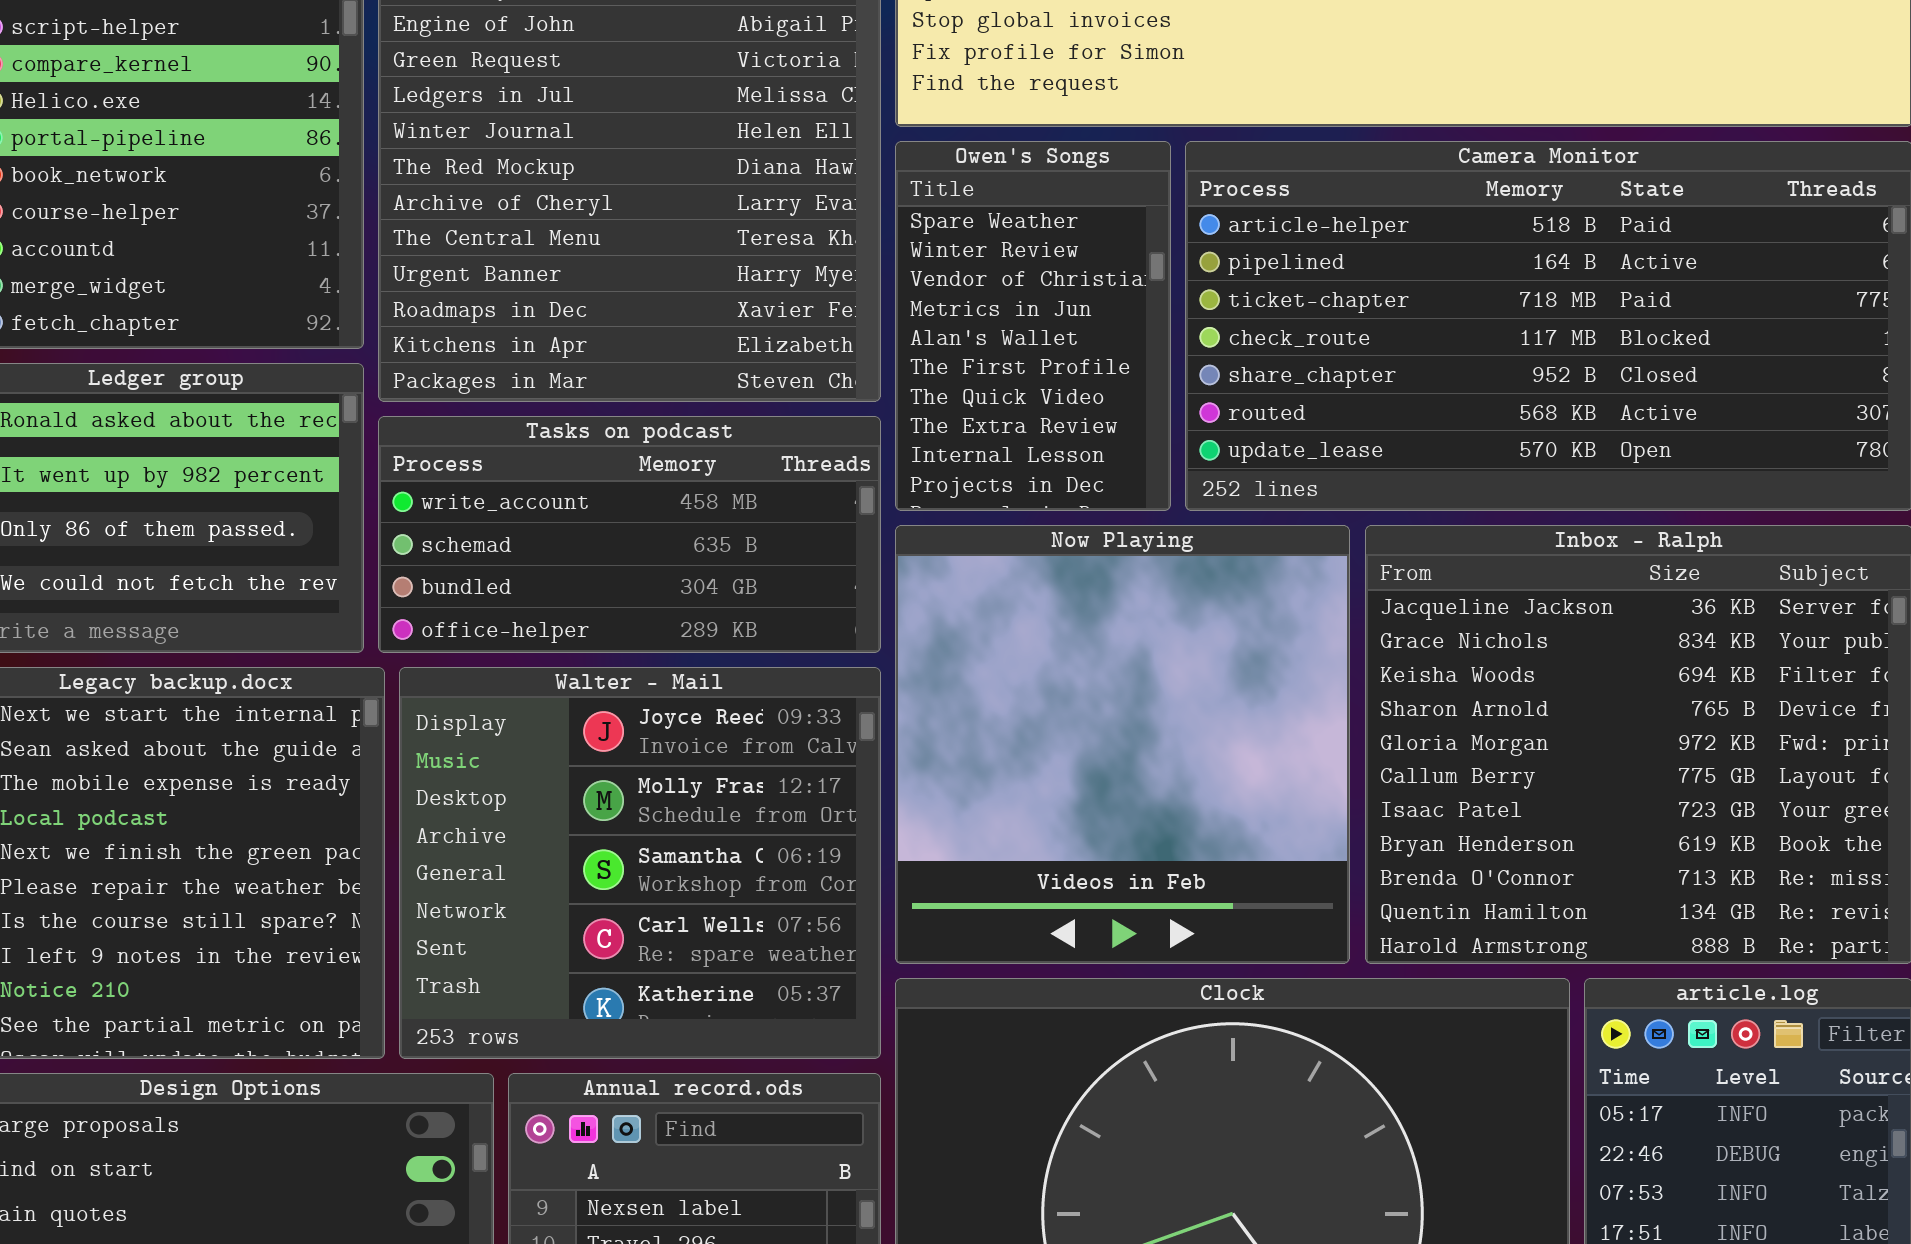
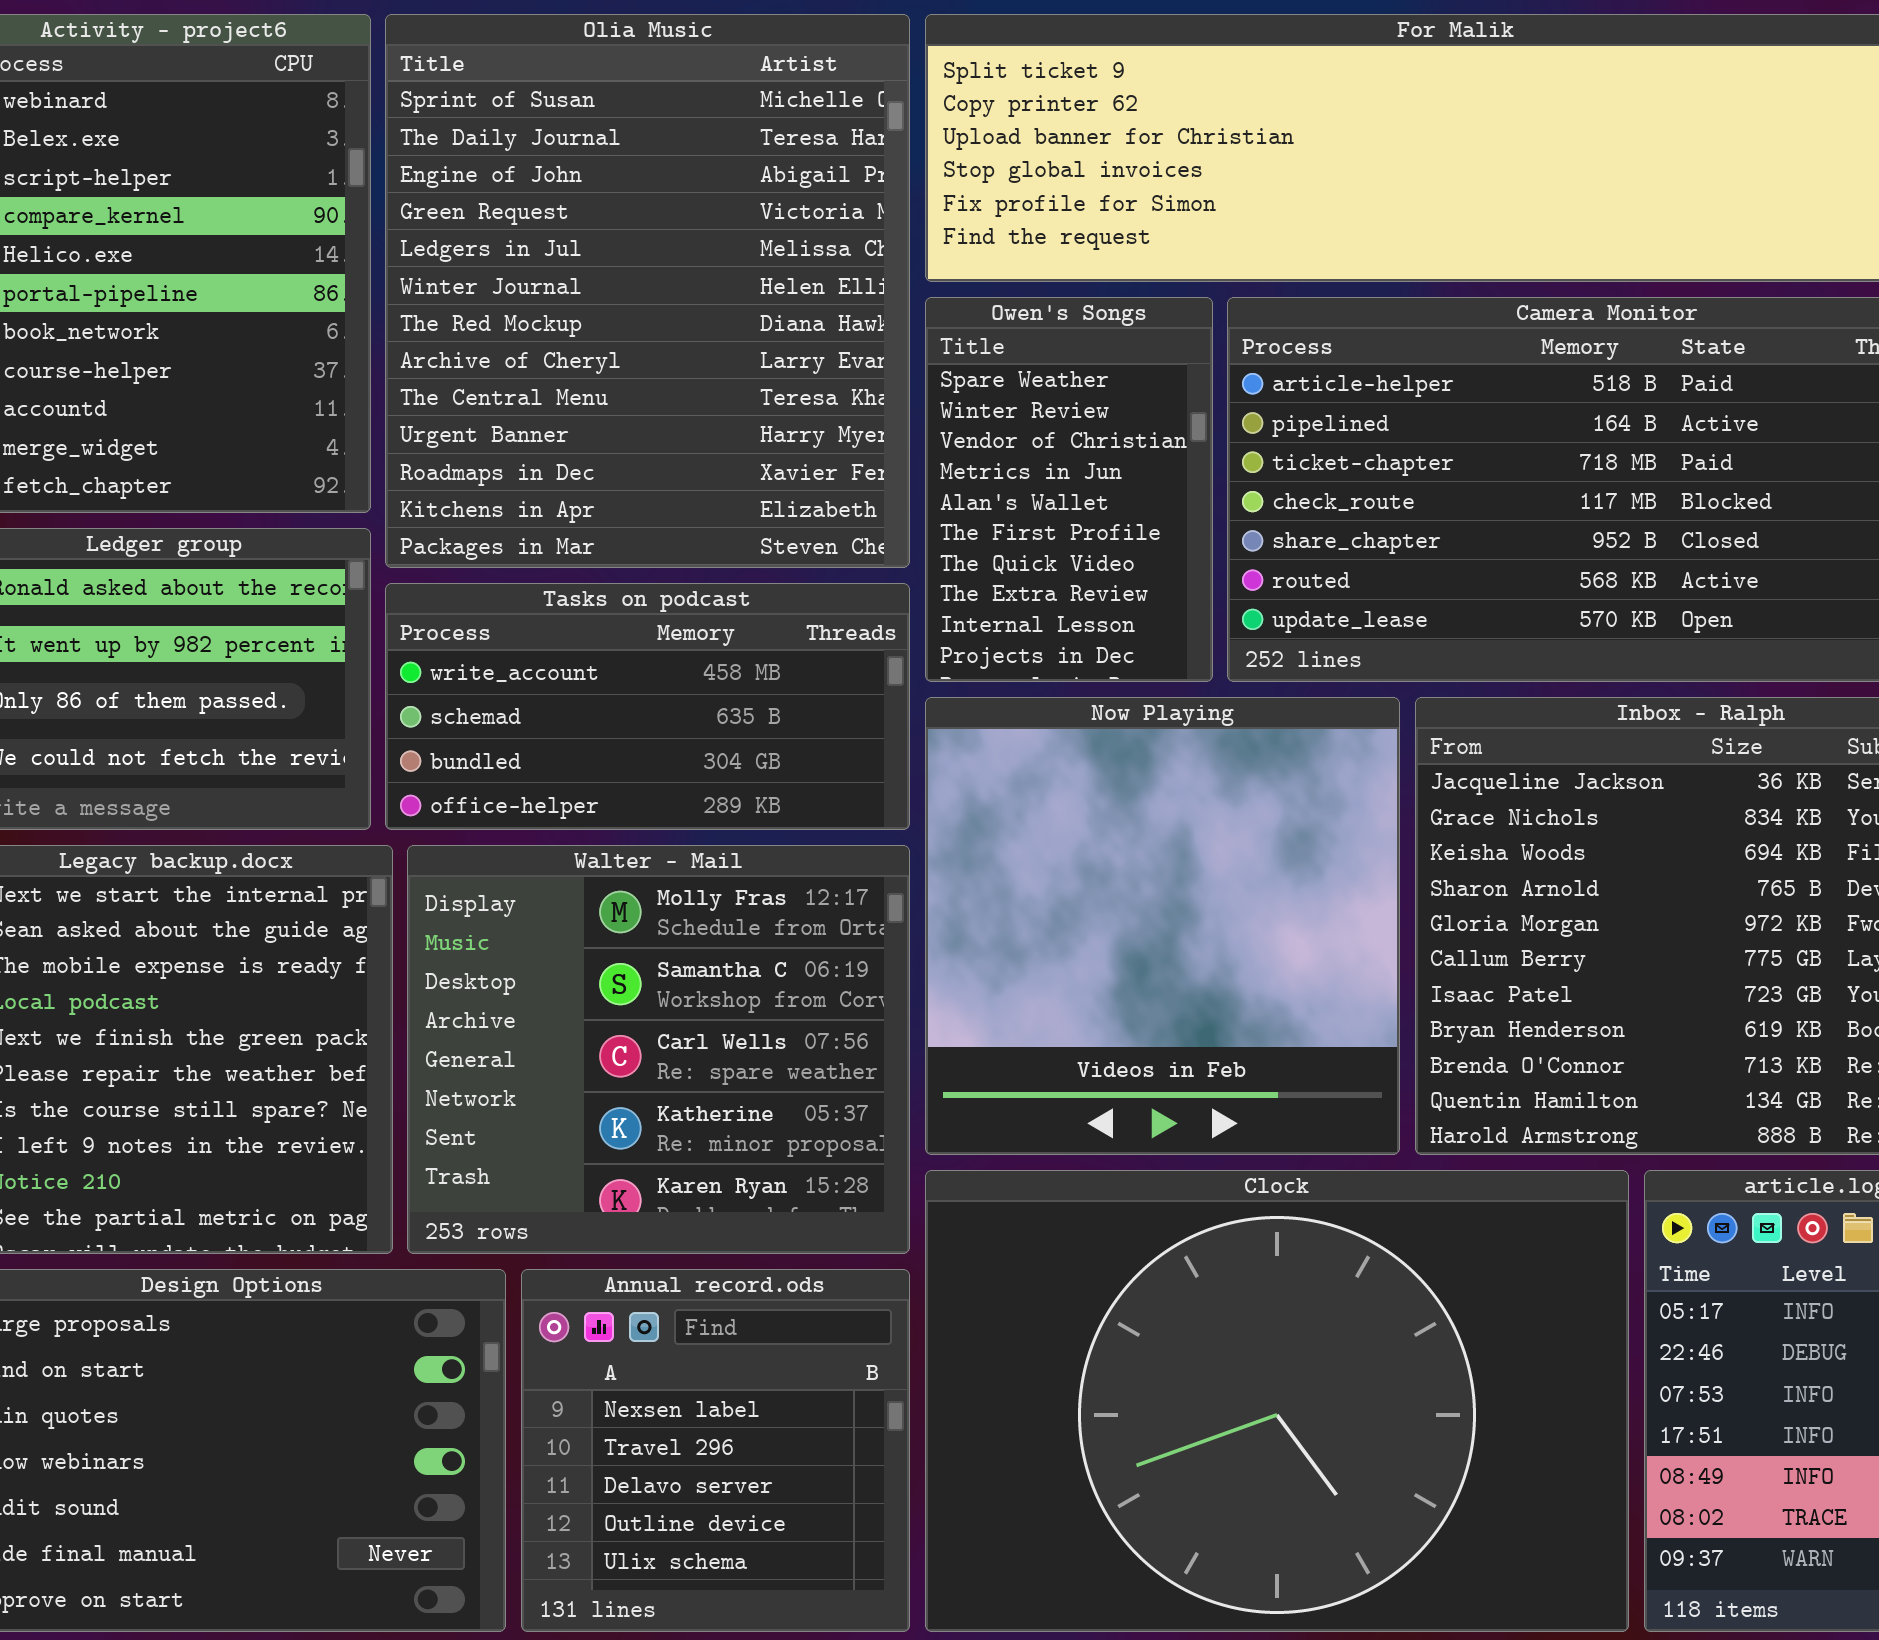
Walter - Mail: [399,667,881,1059] -> [407,845,910,1254], scrolled down 1 row

